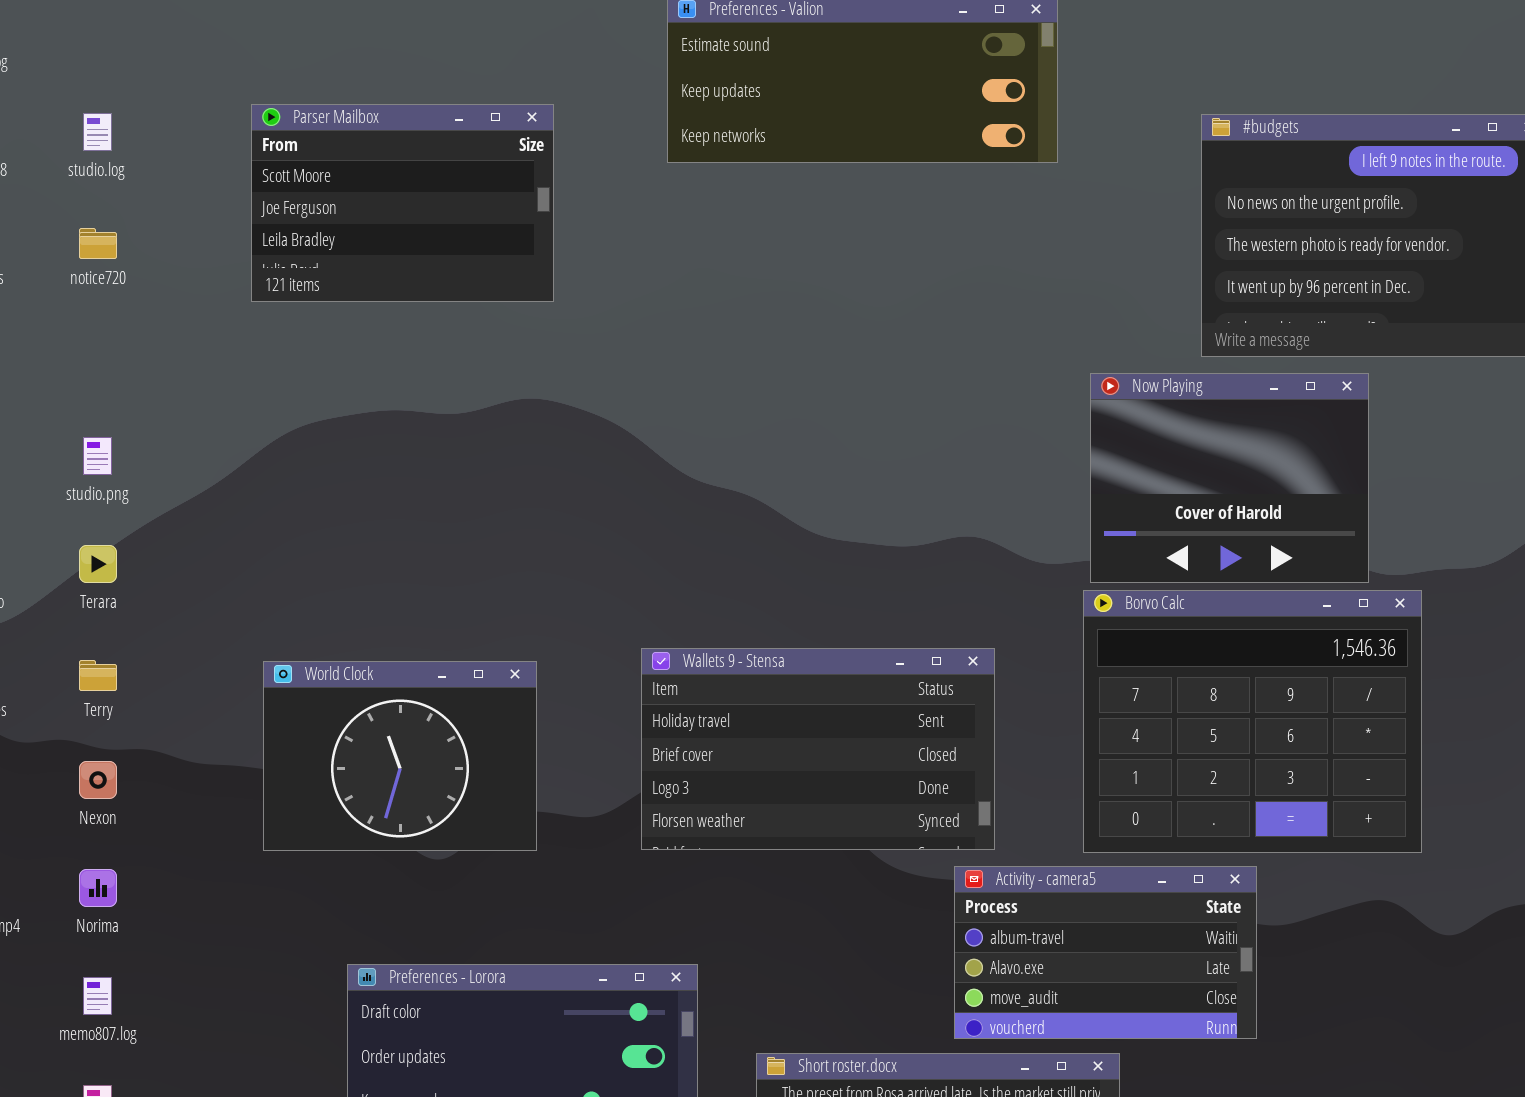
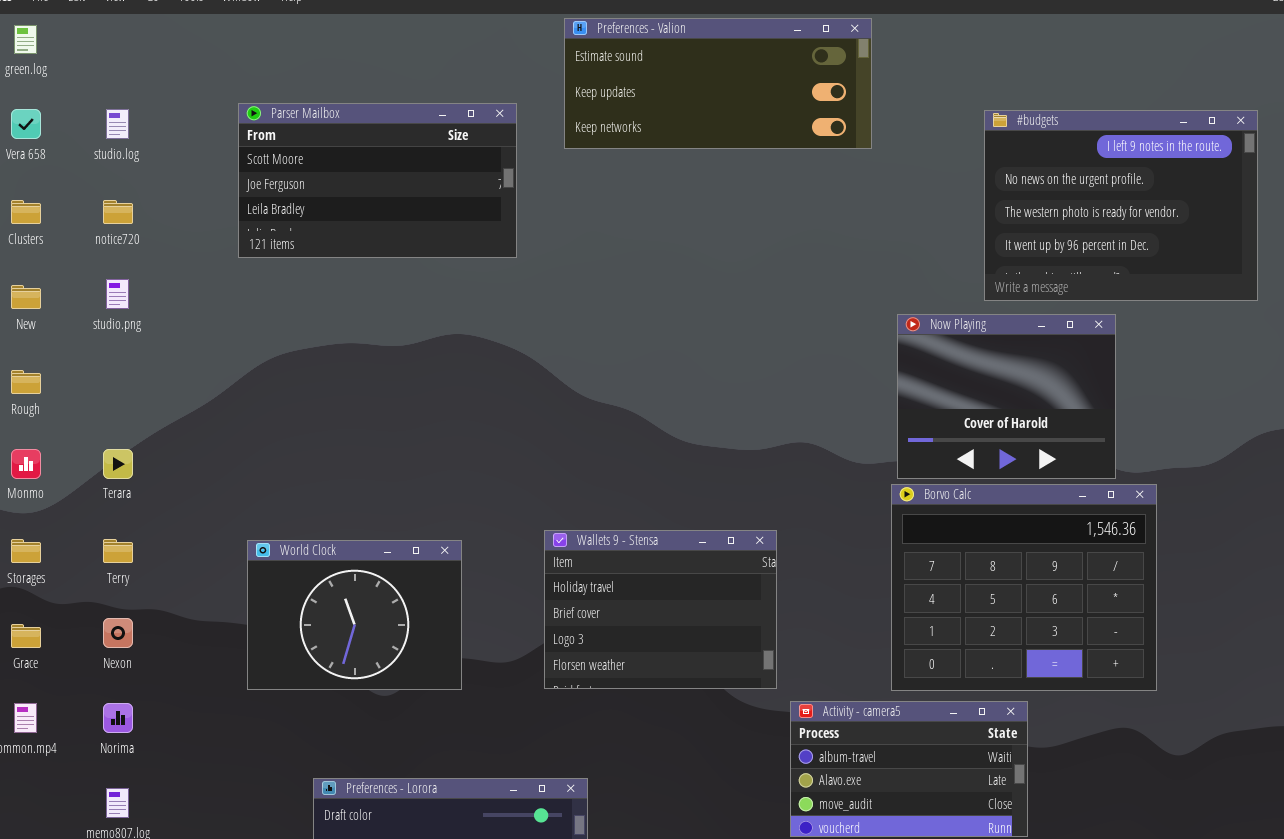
Parser Mailbox: [251,104,554,302] -> [238,103,517,258], resized
studio.png: [83,437,112,475] -> [106,279,129,309], moved
Wallets 9 - Stensa: [641,648,995,850] -> [544,530,777,689], resized

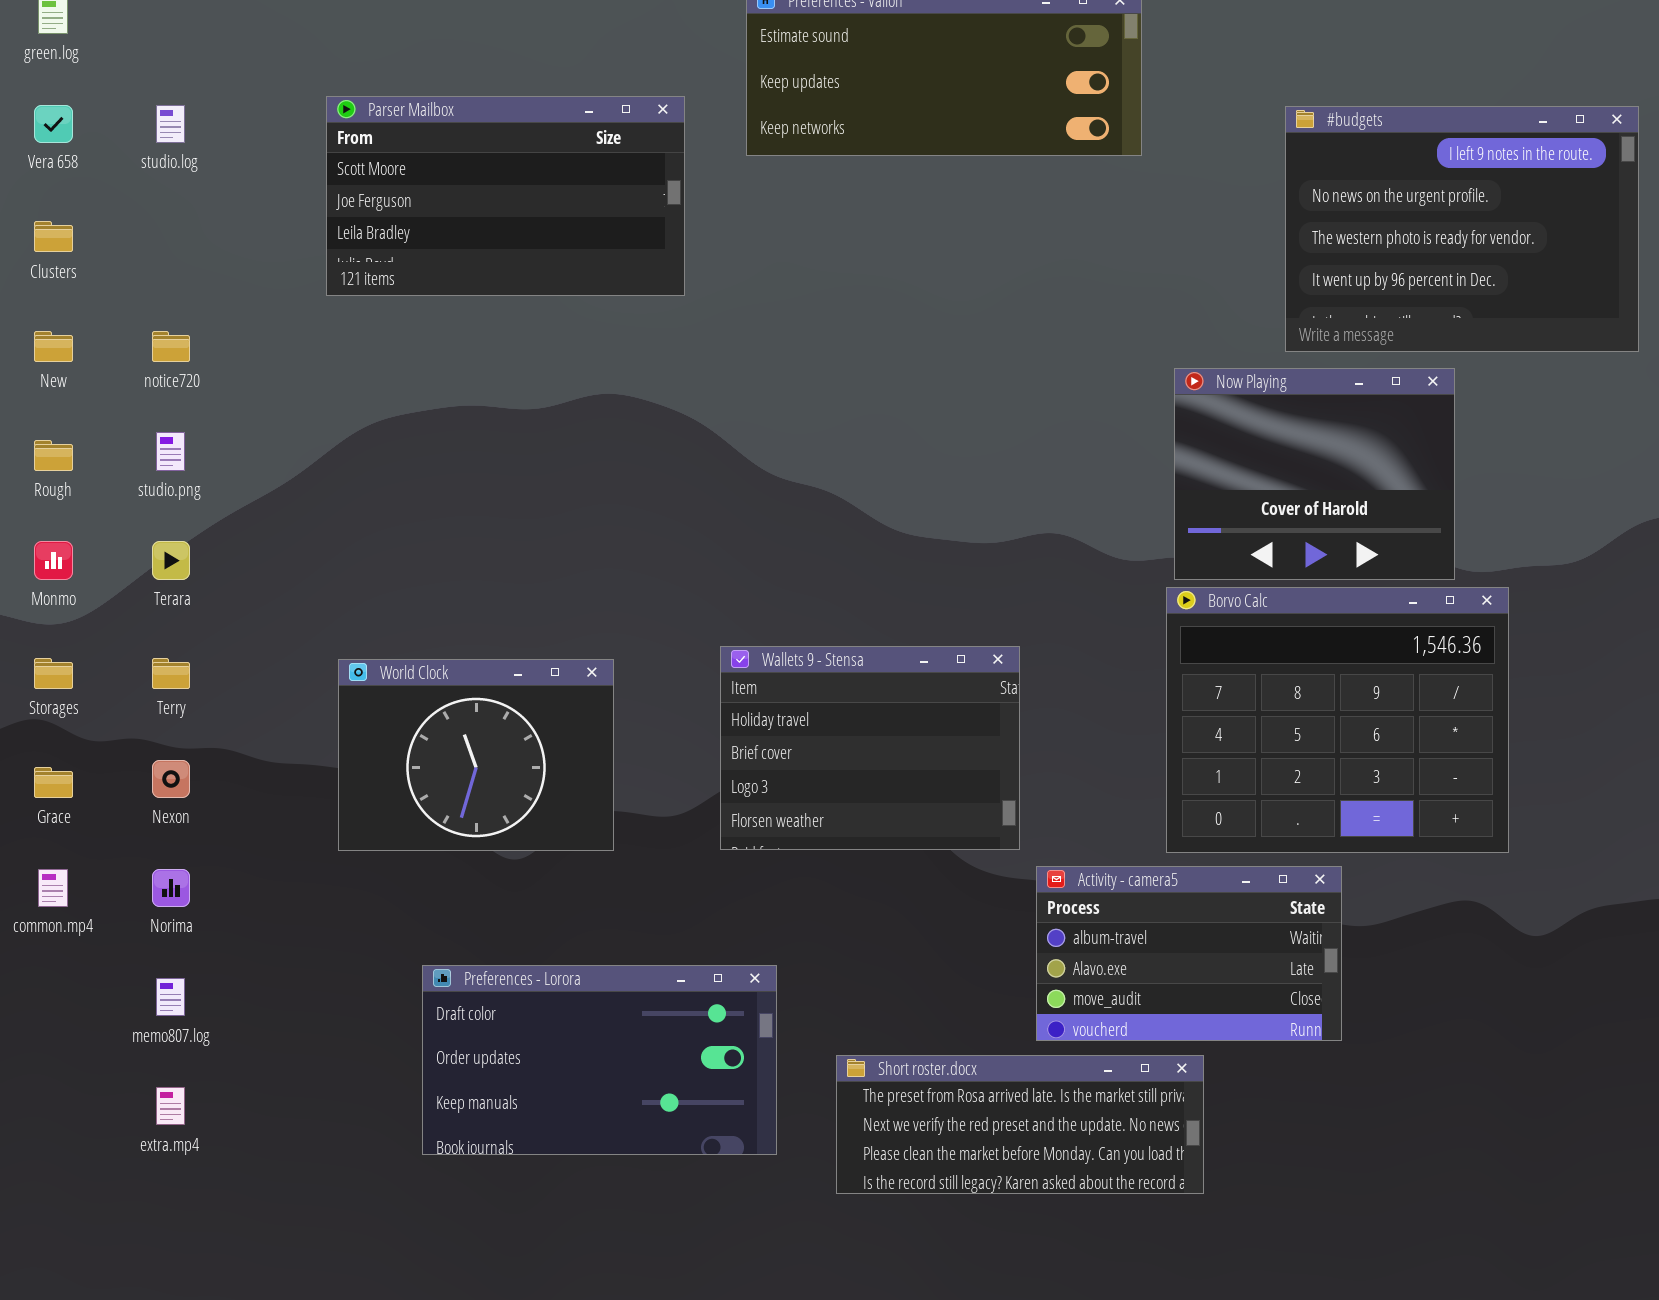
notice720: [103,200,133,224] -> [152,331,190,362], moved
studio.png: [106,279,129,309] -> [156,432,185,471], moved

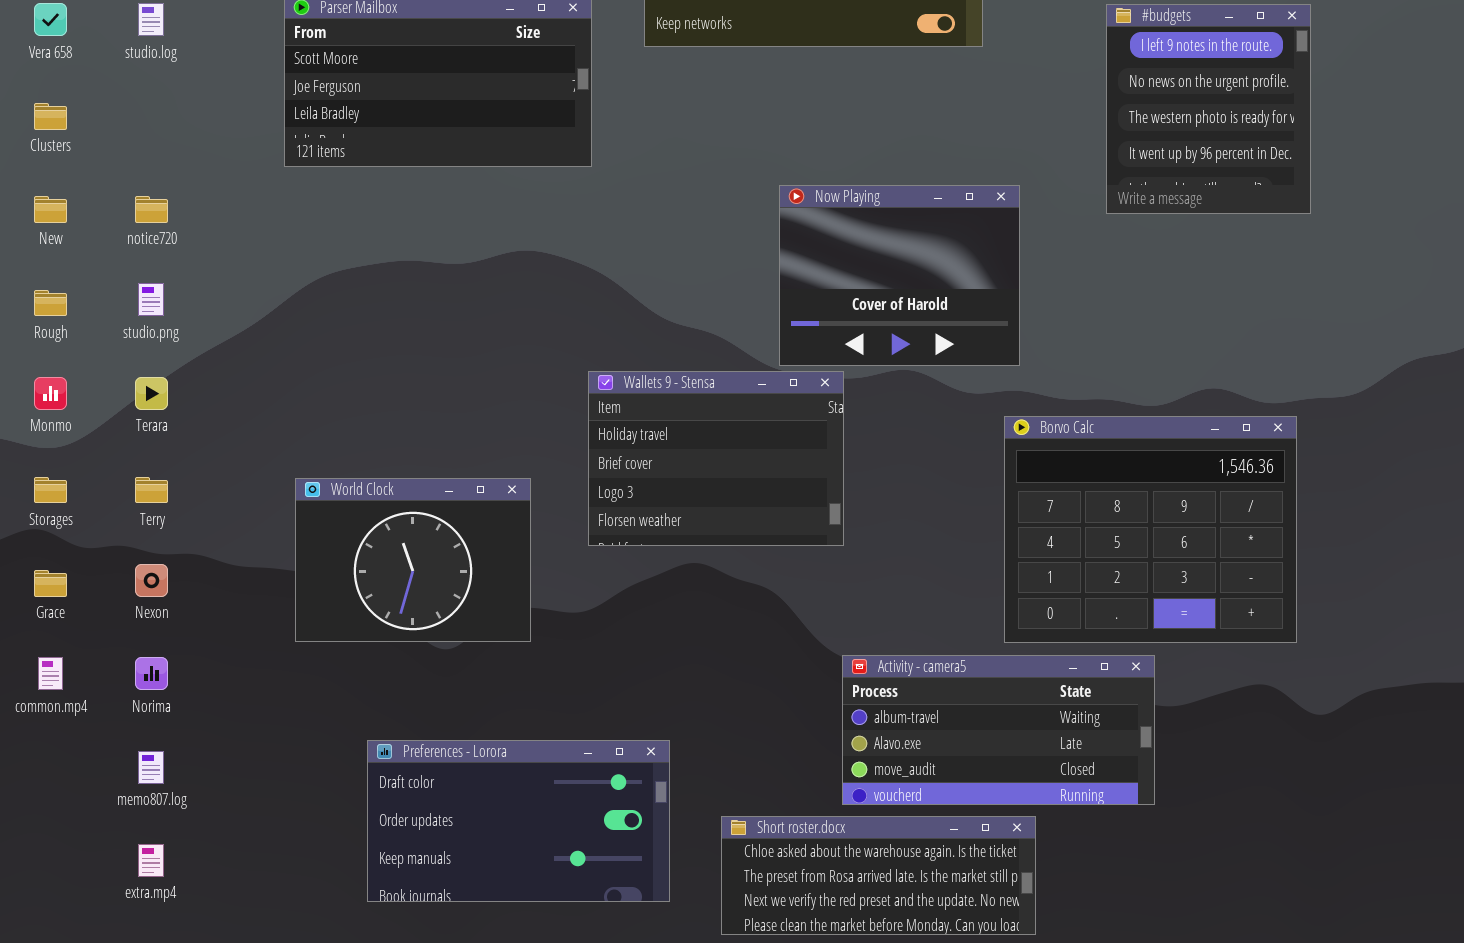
#budgets: [1285,106,1639,352] -> [1106,4,1311,214], resized
Now Playing: [1174,368,1455,580] -> [779,185,1020,366], moved
Wallets 9 - Stensa: [720,646,1020,850] -> [588,371,844,546], moved
Activity - camera5: [1036,866,1342,1041] -> [842,655,1155,805], resized
Short roster.docx: [836,1055,1204,1194] -> [721,816,1036,935], scrolled up 1 row

